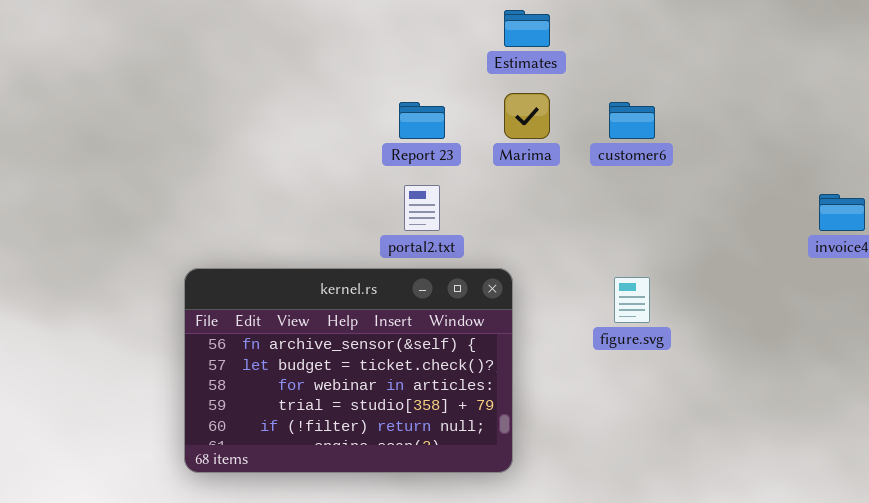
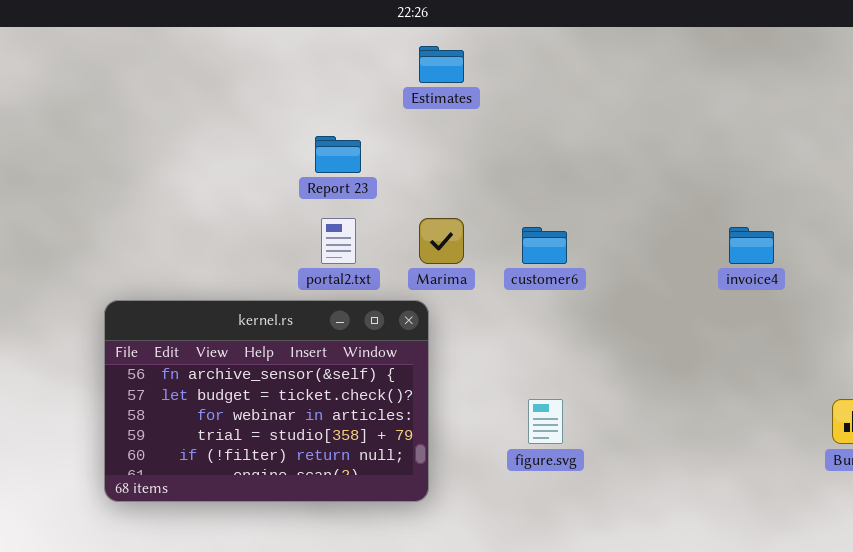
Marima: [504,93,550,139] -> [419,218,464,264], moved
customer6: [609,102,655,139] -> [522,227,567,264], moved
figure.svg: [614,277,650,323] -> [528,399,563,444], moved

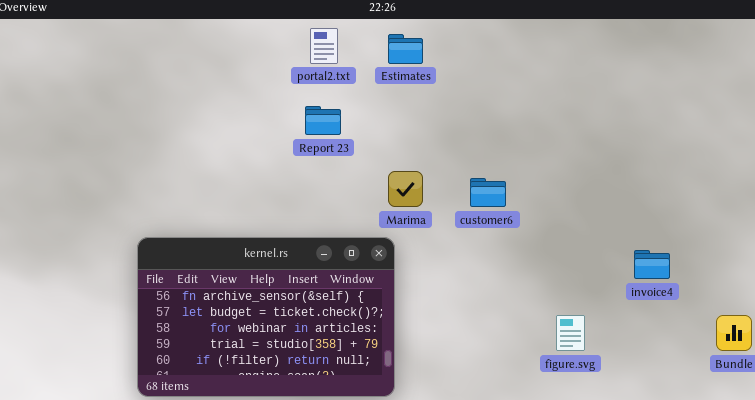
portal2.txt: [321,218,356,264] -> [310,28,338,64], moved
invoice4: [729,227,774,264] -> [634,250,670,279], moved
figure.svg: [528,399,563,444] -> [556,315,585,351], moved

